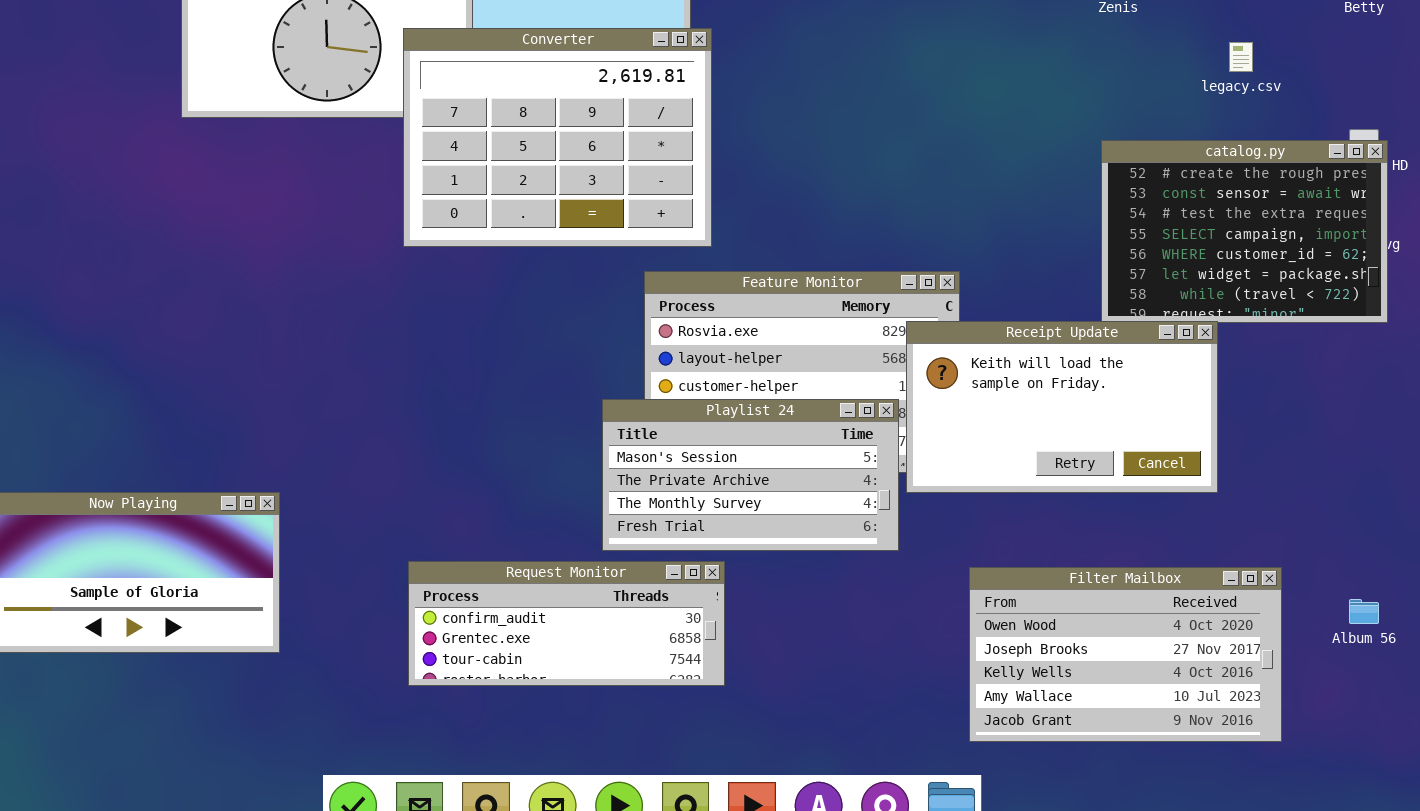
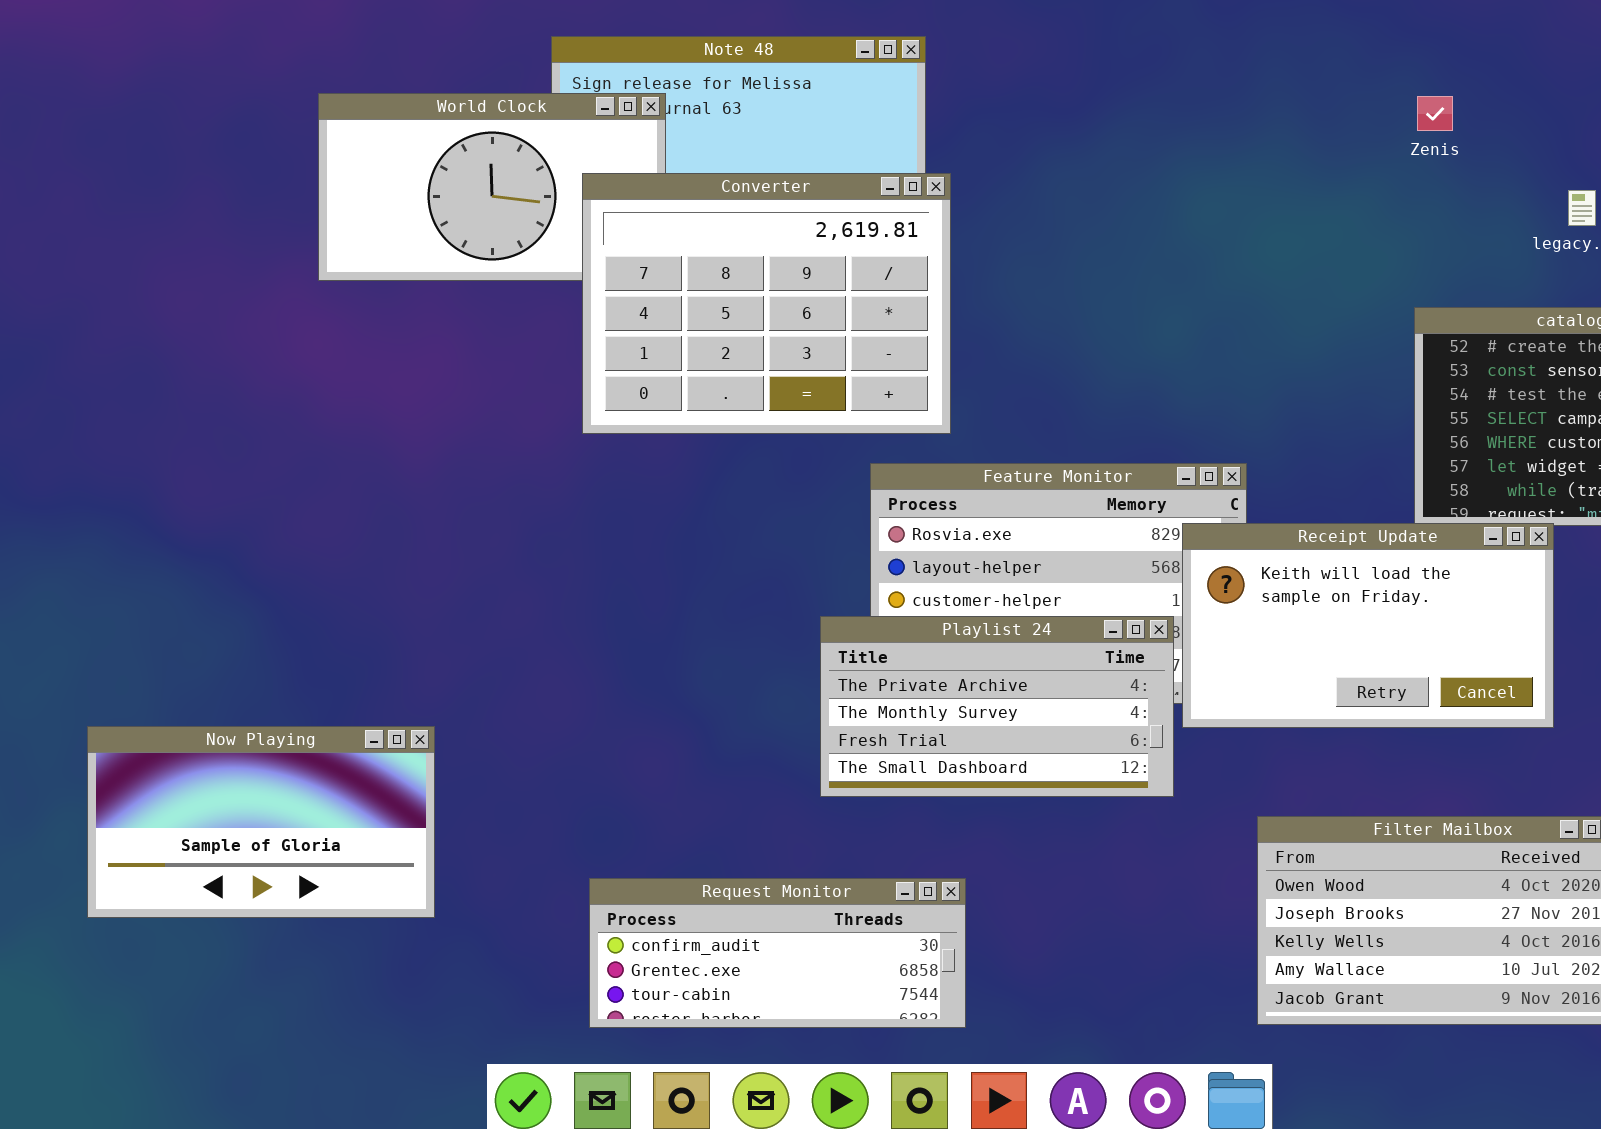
Playlist 24: [602,399,899,551] -> [820,616,1174,797], scrolled down 1 row
Request Monitor: [408,561,725,686] -> [589,878,966,1028], moved

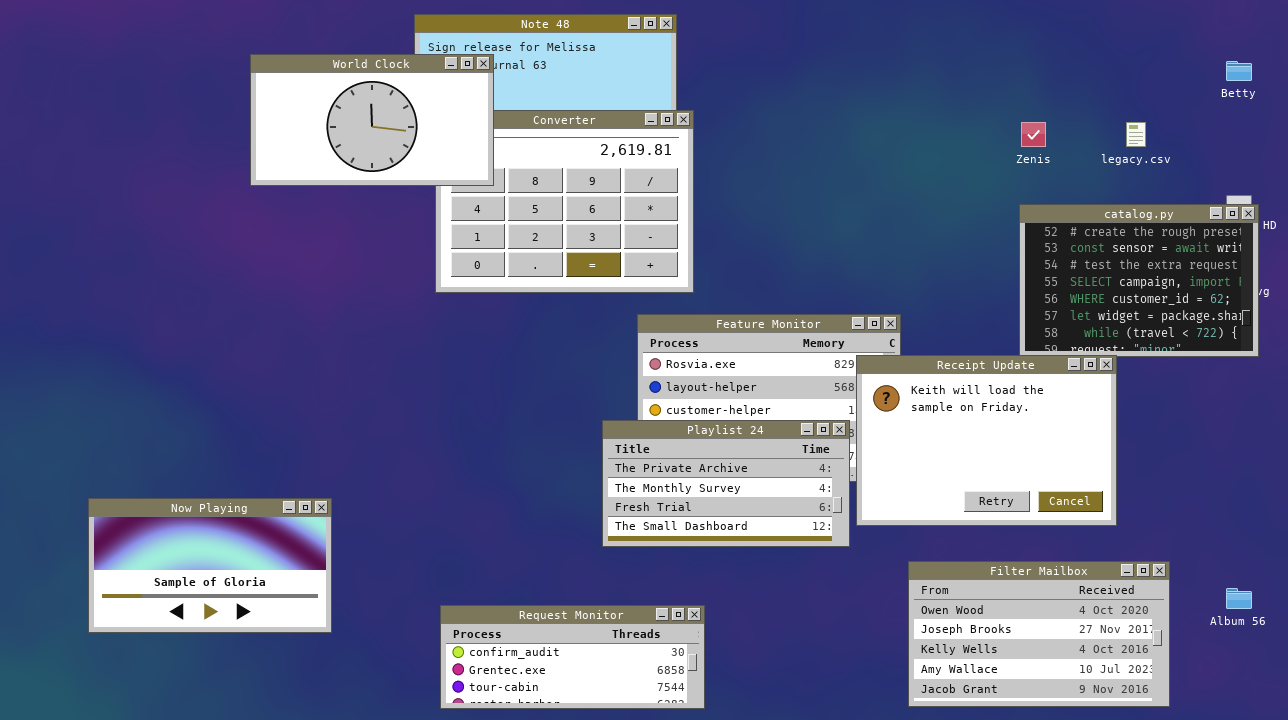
World Clock: [318,93,666,281] -> [250,54,494,186], raised
Zenis: [1417,96,1453,131] -> [1021,122,1046,147], moved
Receipt Update: [1182,523,1554,728] -> [856,355,1117,526], resized

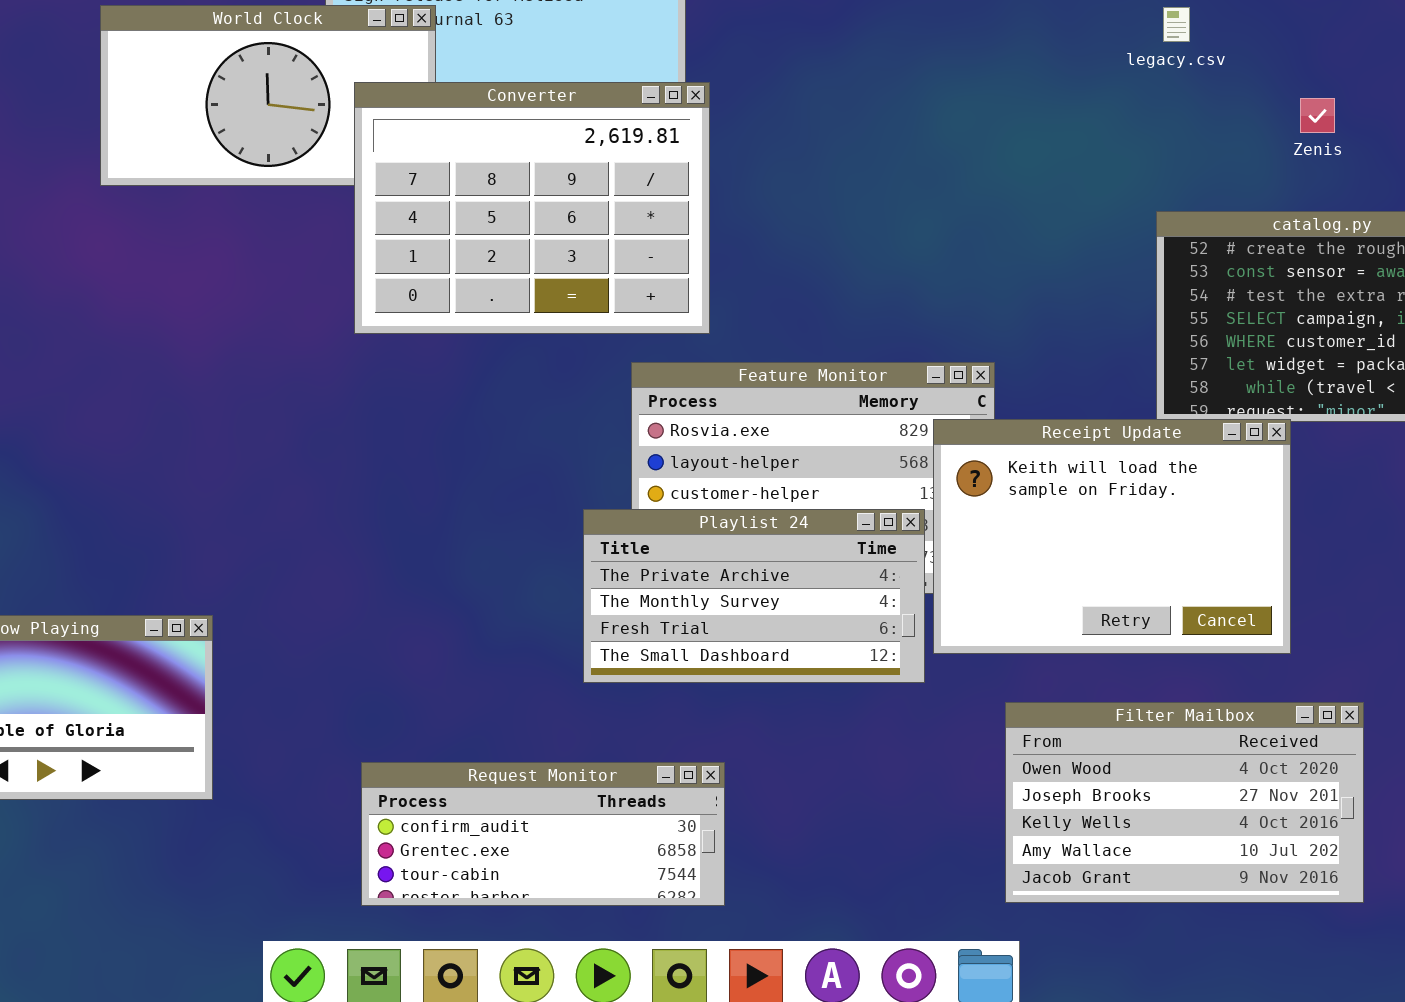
Converter: [435,110,694,293] -> [354,82,710,334], raised
Zenis: [1021,122,1046,147] -> [1300,98,1335,133], moved
legacy.csv: [1126,122,1146,147] -> [1163,7,1190,42], moved

